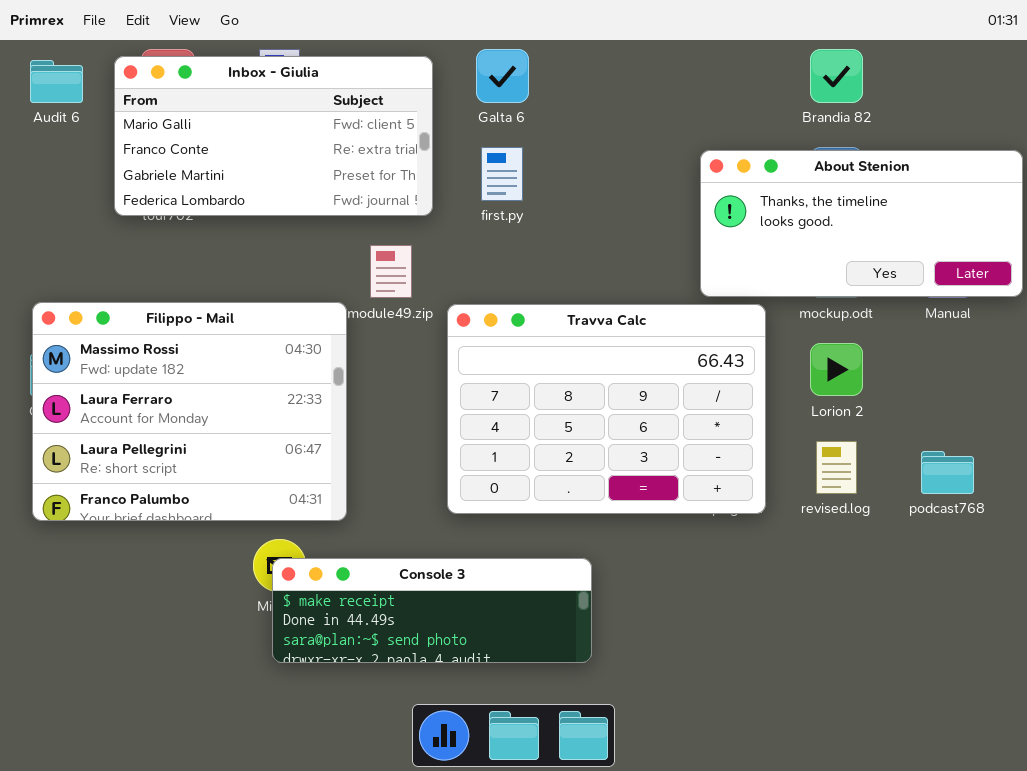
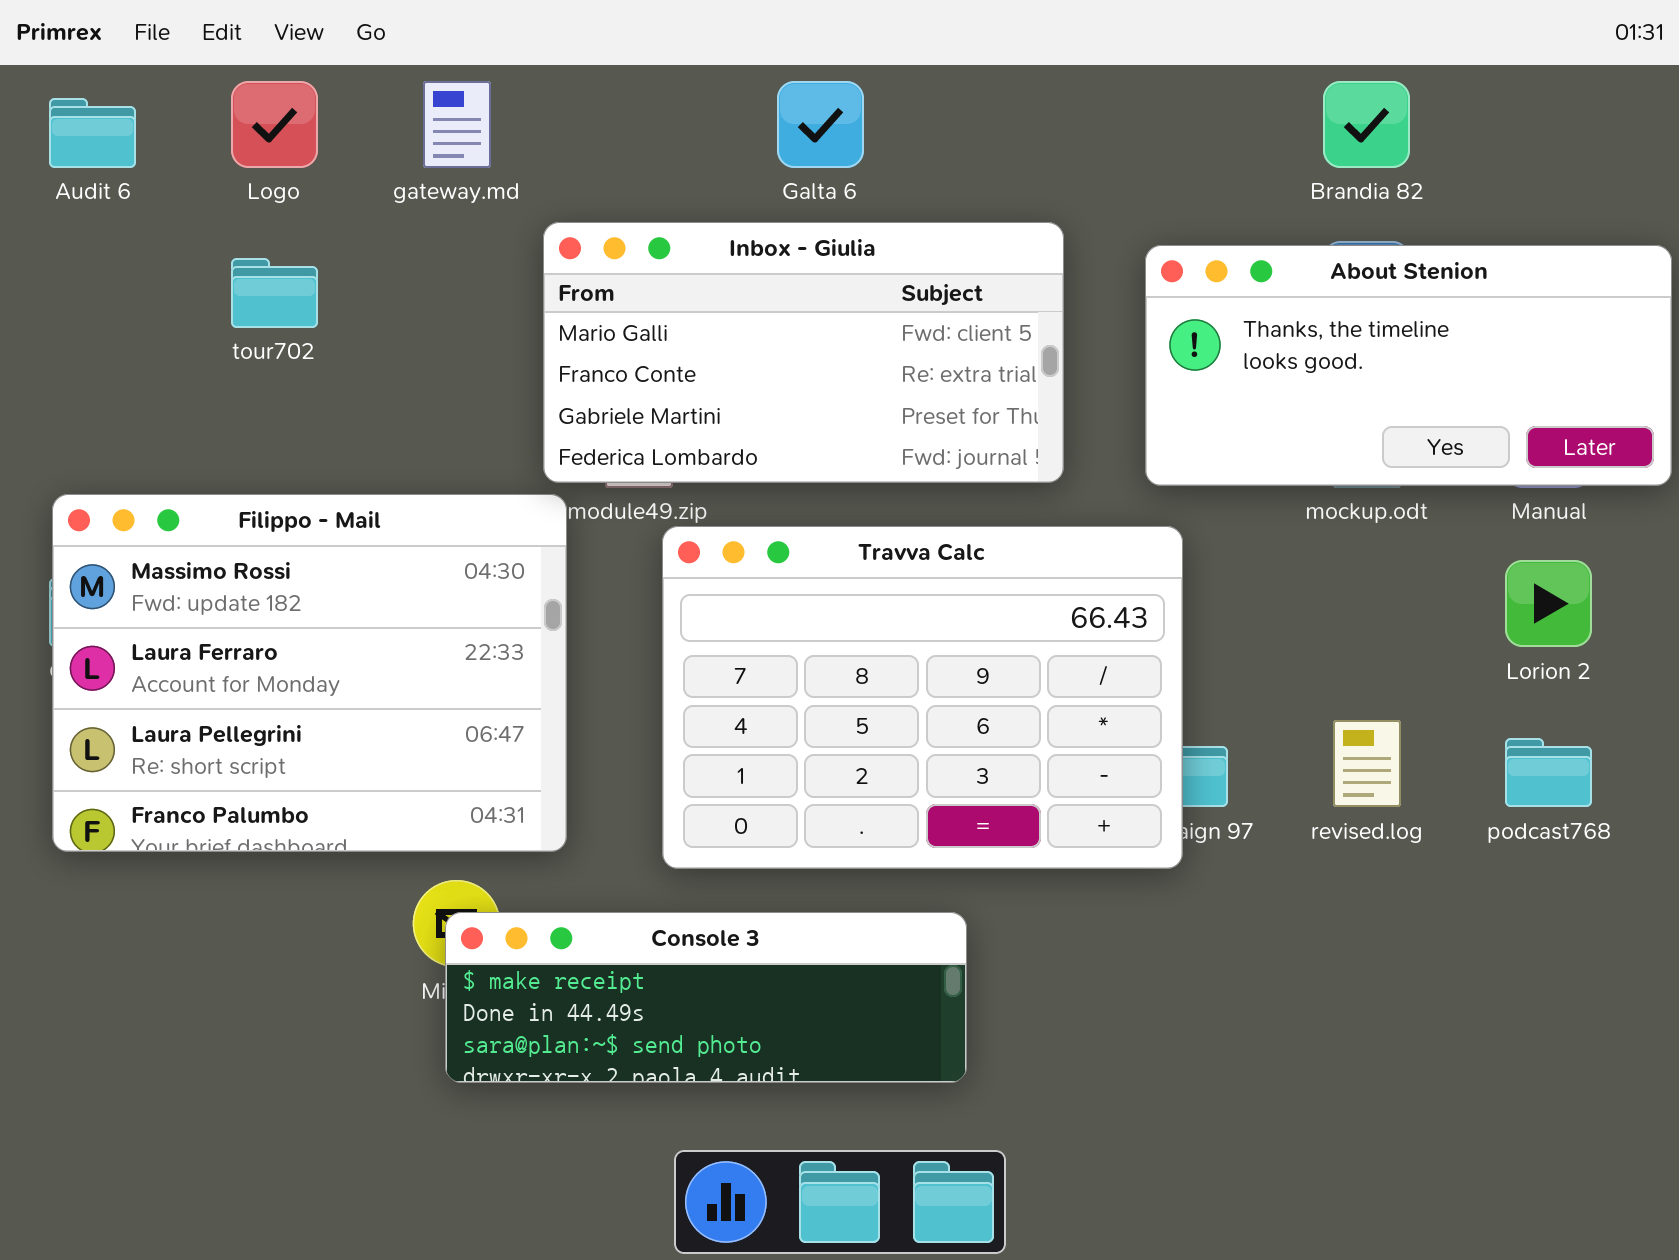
Inbox - Giulia: [114,56,433,216] -> [543,222,1064,483], moved
Travva Calc: [447,304,766,514] -> [662,526,1183,869], moved
Lorion 2: [810,343,863,396] -> [1505,560,1592,647], moved

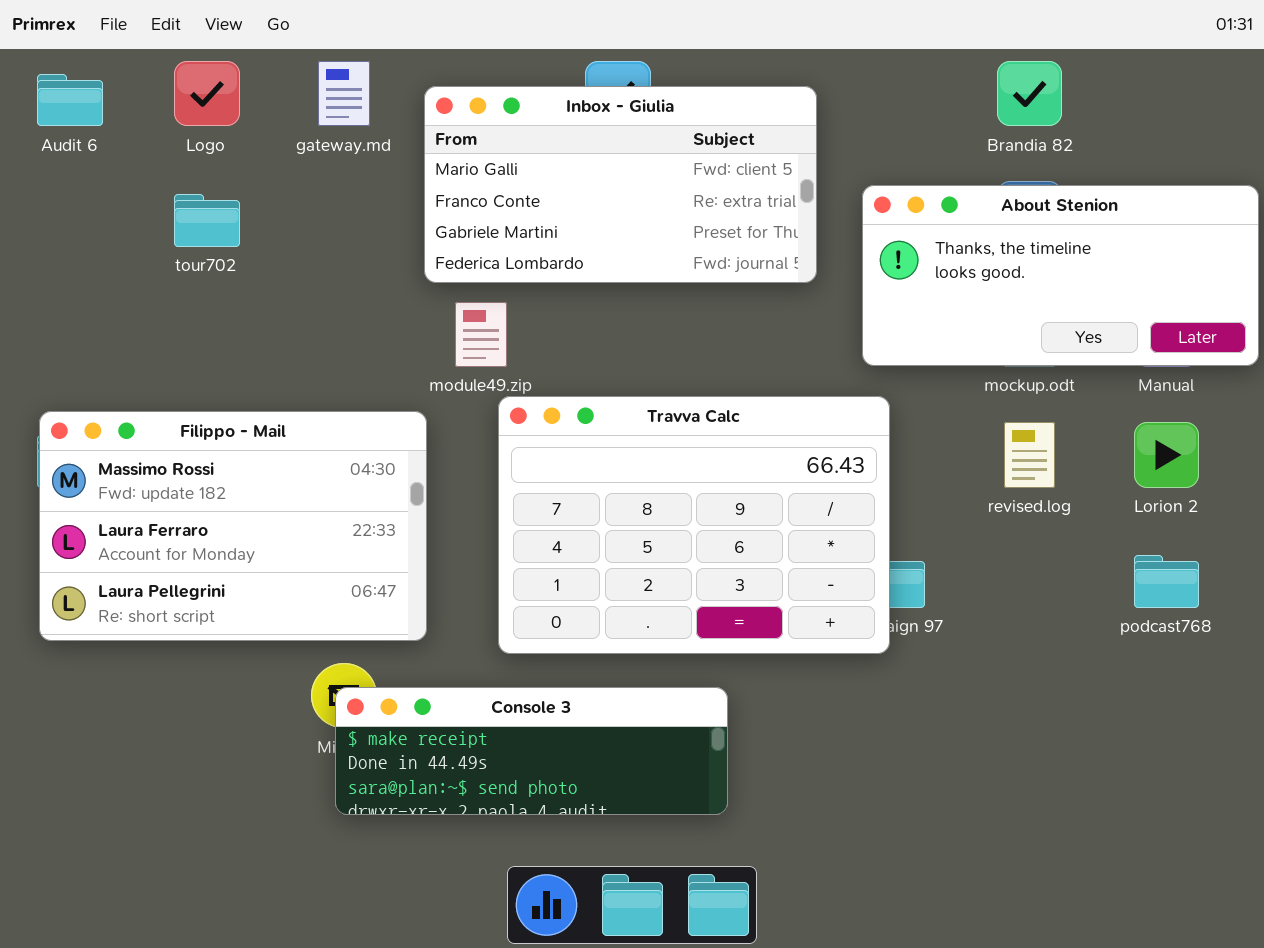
Inbox - Giulia: [543,222,1064,483] -> [424,86,817,283], moved
Filippo - Mail: [52,494,567,852] -> [39,411,427,641], resized
revised.log: [1333,720,1401,807] -> [1004,422,1055,488], moved

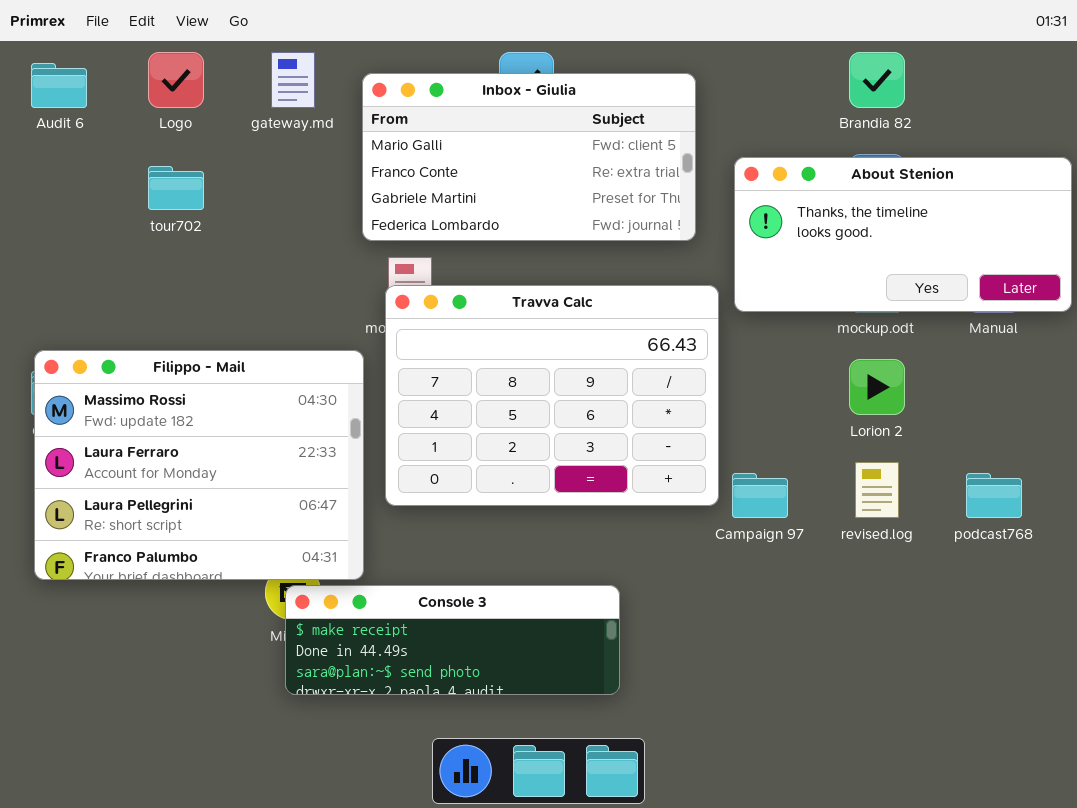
Travva Calc: [498,396,890,654] -> [385,285,719,506], moved
Filippo - Mail: [39,411,427,641] -> [34,350,364,580], resized
revised.log: [1004,422,1055,488] -> [855,462,899,518], moved
Lorion 2: [1134,422,1199,488] -> [849,359,905,415], moved

